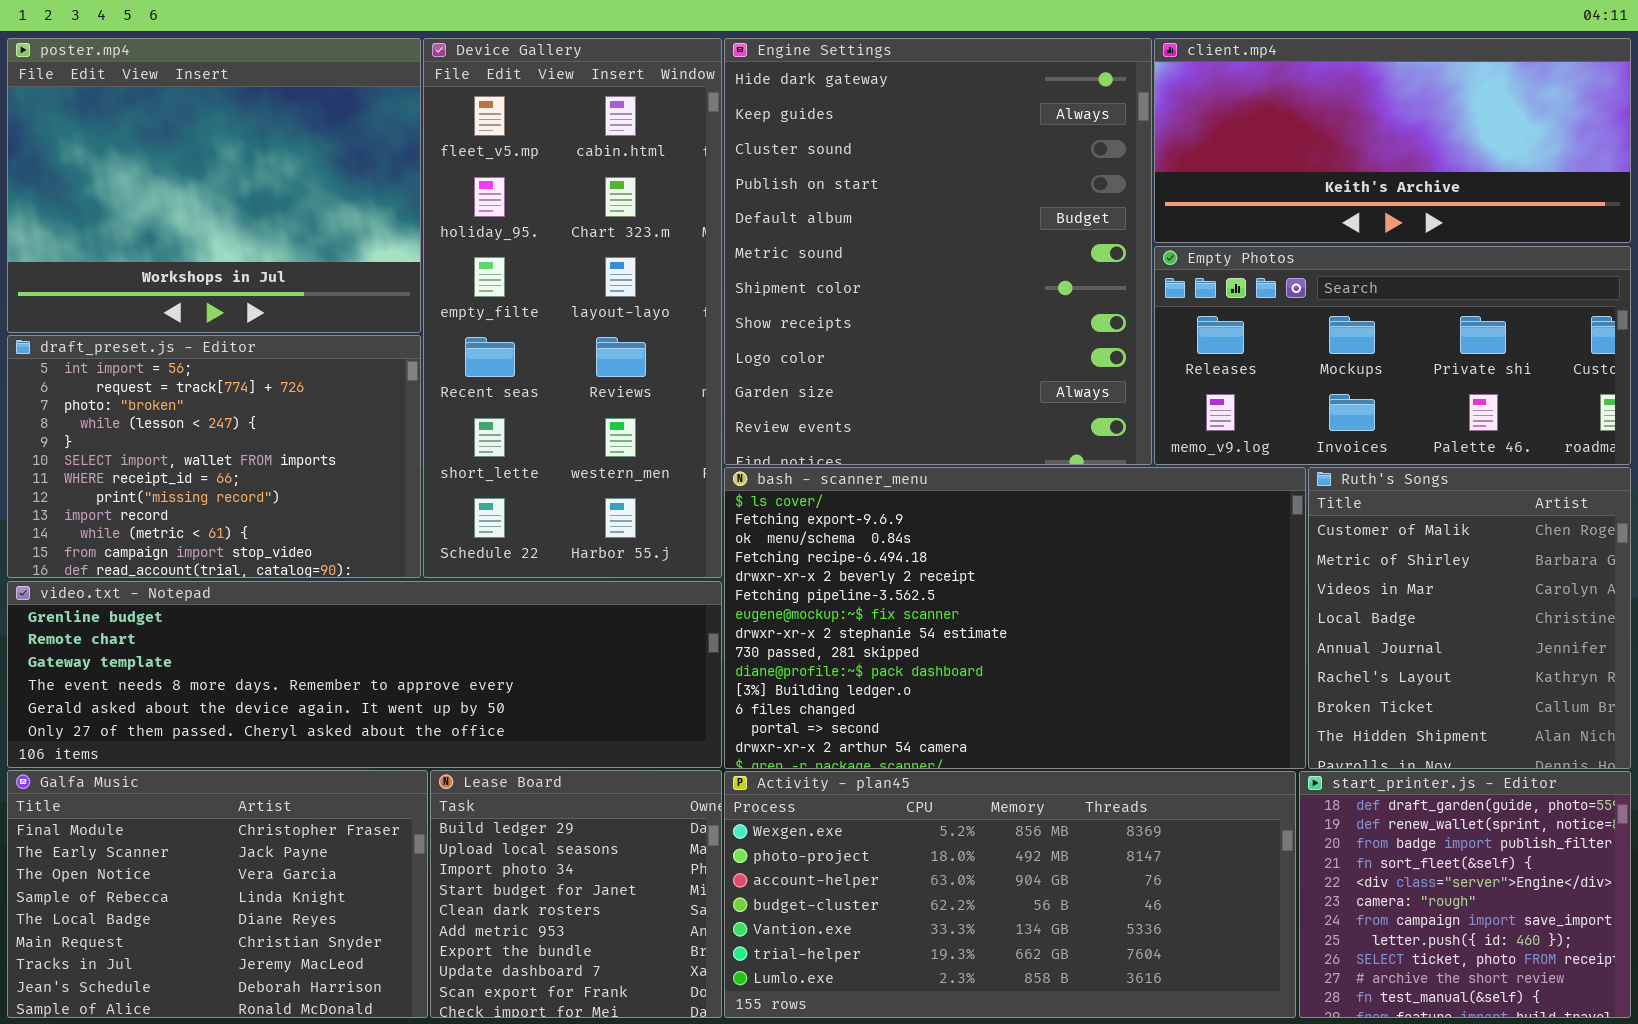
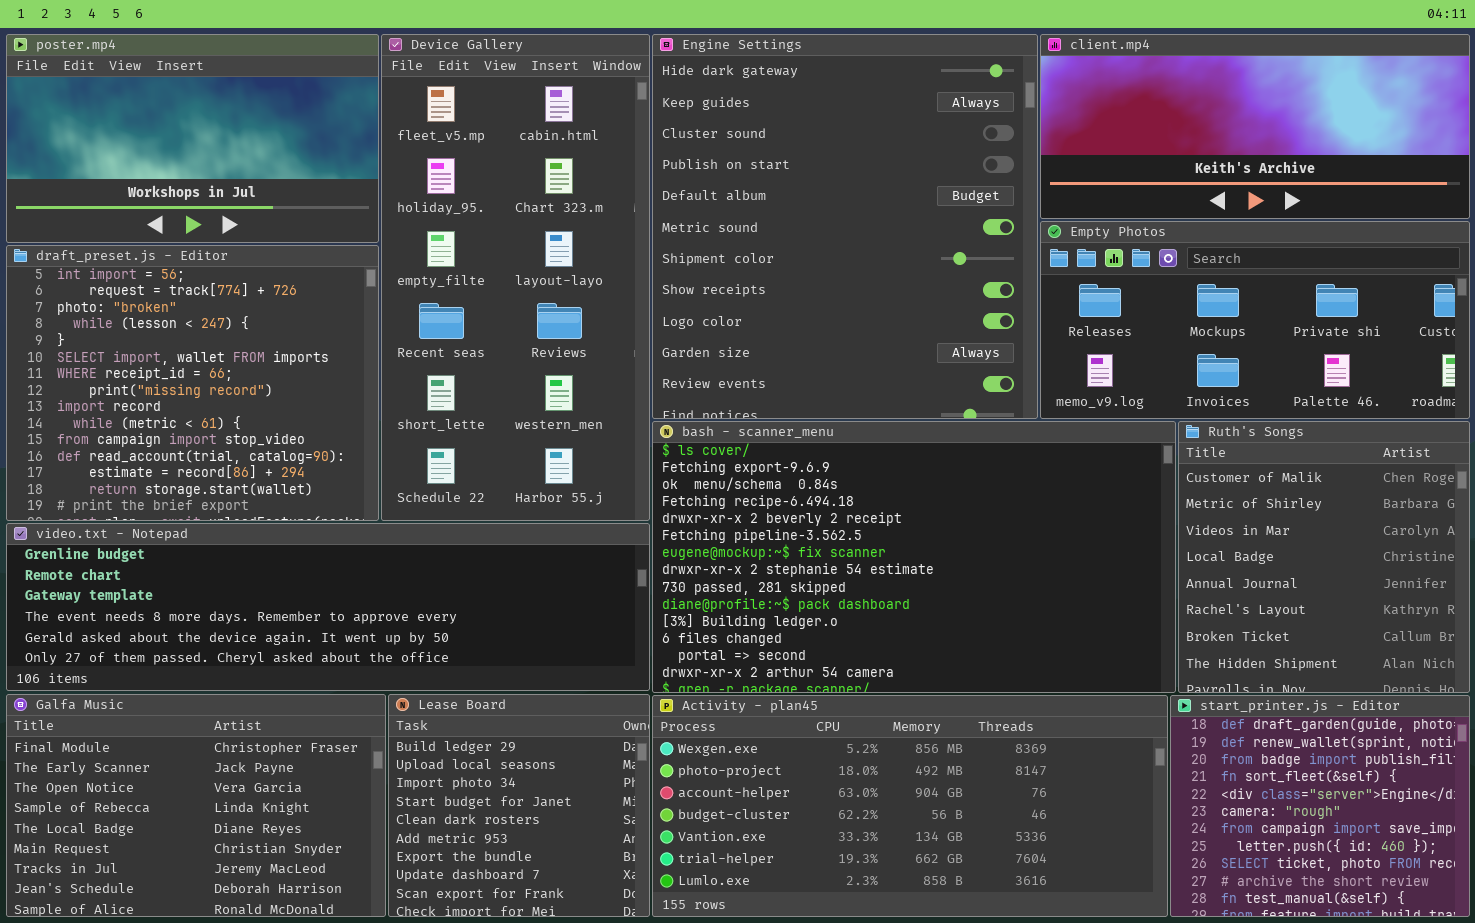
poster.mp4: [7,38,421,333] -> [6,34,379,243], resized
draft_preset.js - Editor: [7,335,421,578] -> [6,245,379,521], resized

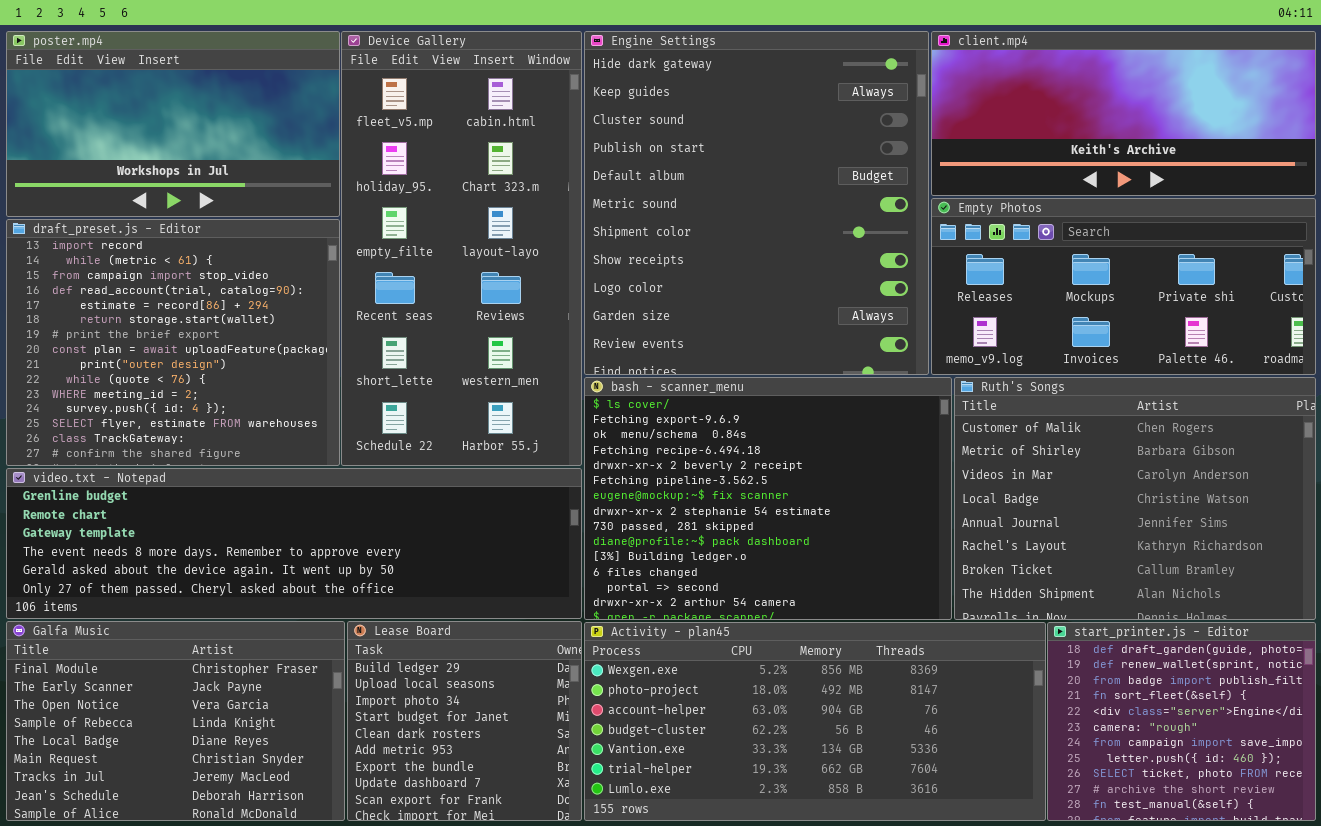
draft_preset.js - Editor: [6,245,379,521] -> [6,219,340,466], scrolled down 8 rows
bash - scanner_menu: [652,421,1176,693] -> [584,377,952,620], resized
Ruth's Songs: [1178,421,1470,693] -> [954,377,1316,620], resized

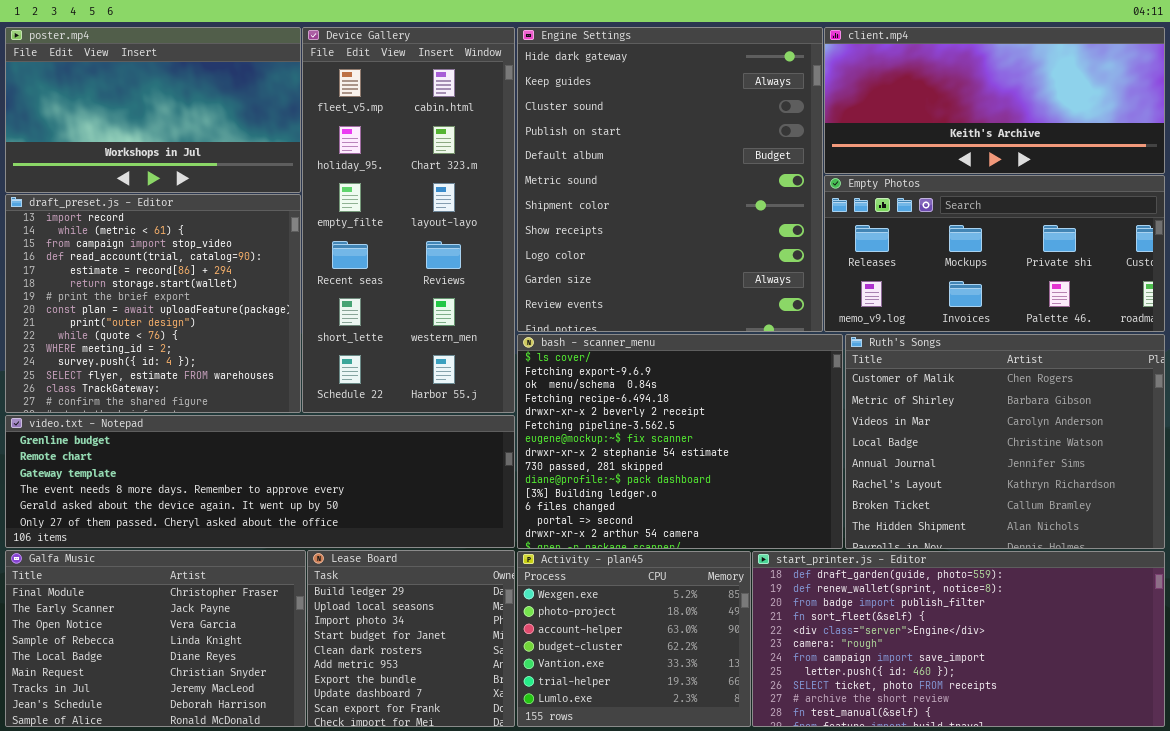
Activity - plan45: [584,622,1046,821] -> [517,551,751,727], resized
start_printer.js - Editor: [1047,622,1316,821] -> [752,551,1165,727], resized

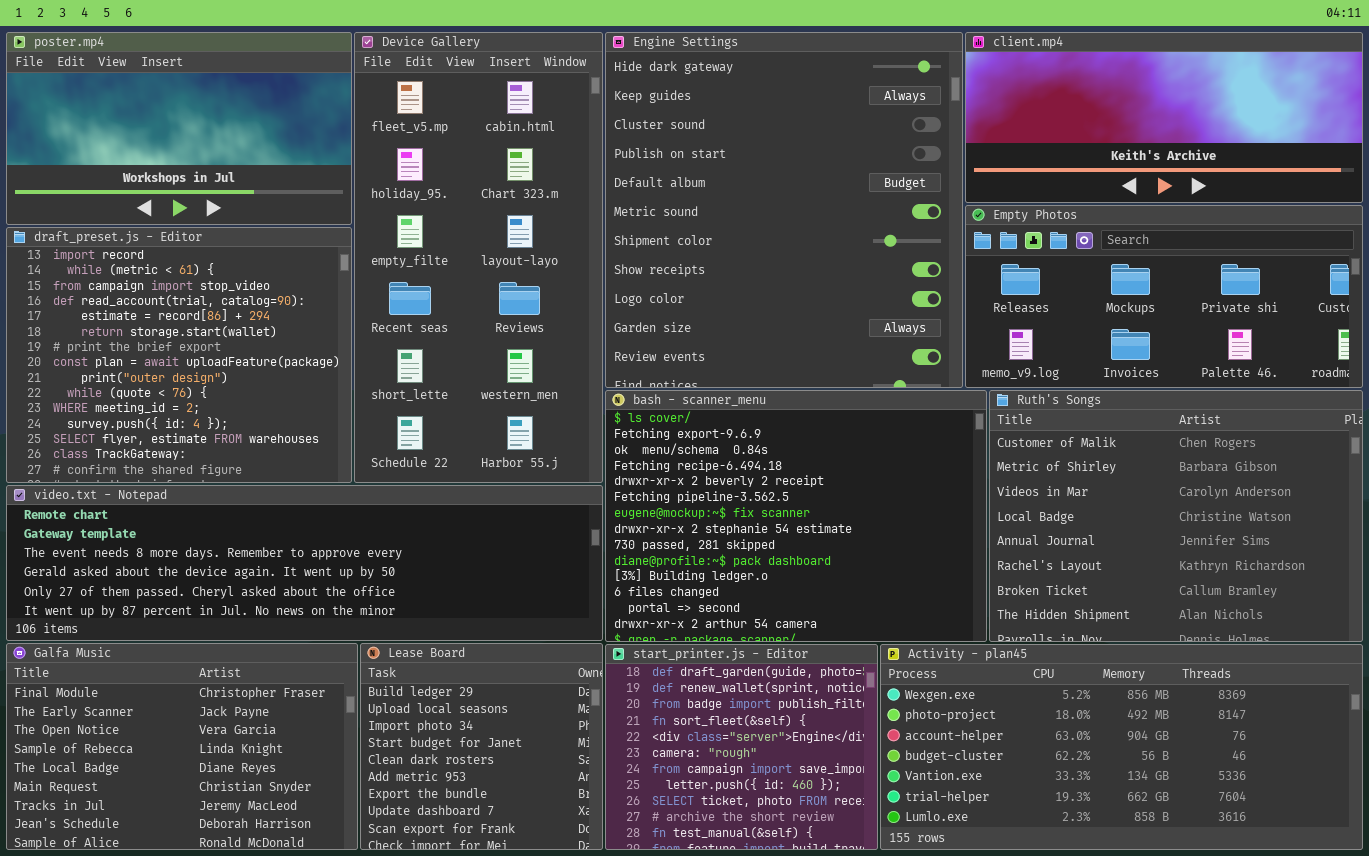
video.txt - Notepad: [5,415,515,548] -> [6,485,603,641], scrolled down 1 row
Activity - plan45: [517,551,751,727] -> [880,644,1363,850], moved, resized
start_printer.js - Editor: [752,551,1165,727] -> [605,644,878,850], moved, resized

